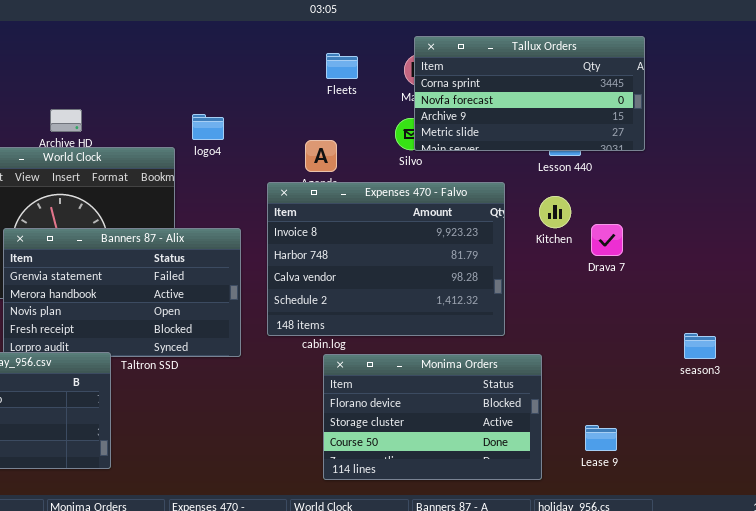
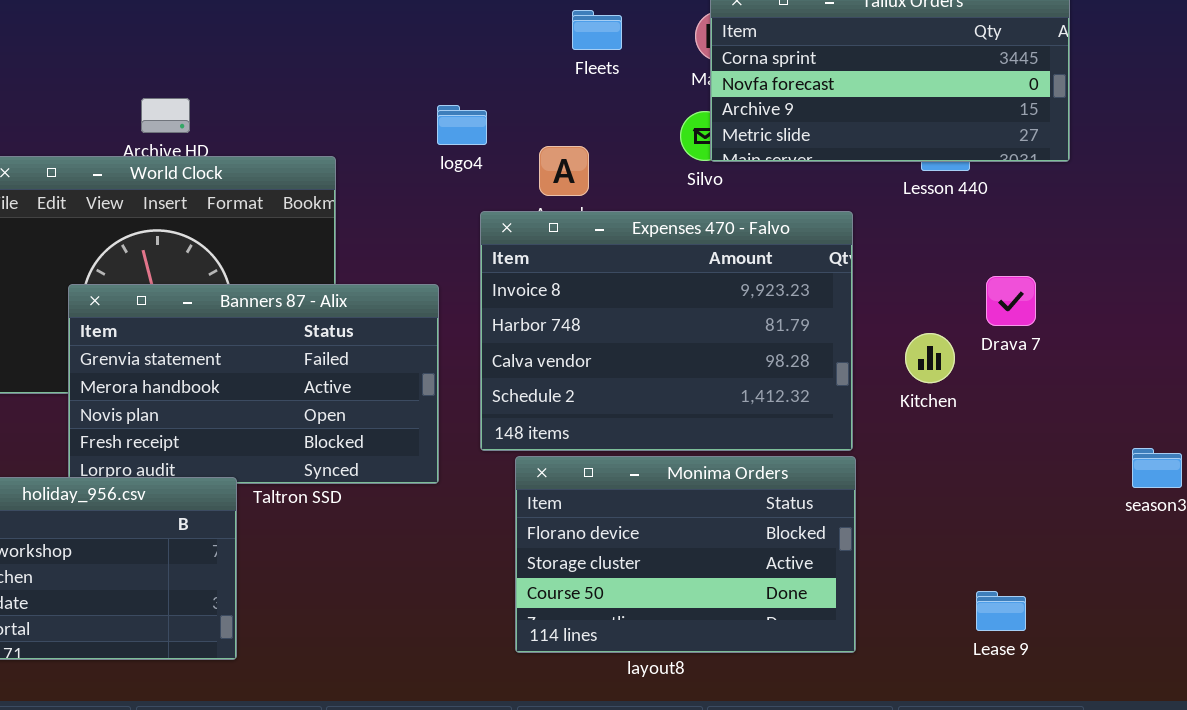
logo4: [192,114,224,140] -> [437,105,487,145], moved
Kitchen: [539,196,571,228] -> [905,333,955,383], moved
Monima Orders: [323,354,542,480] -> [515,456,856,653], moved

